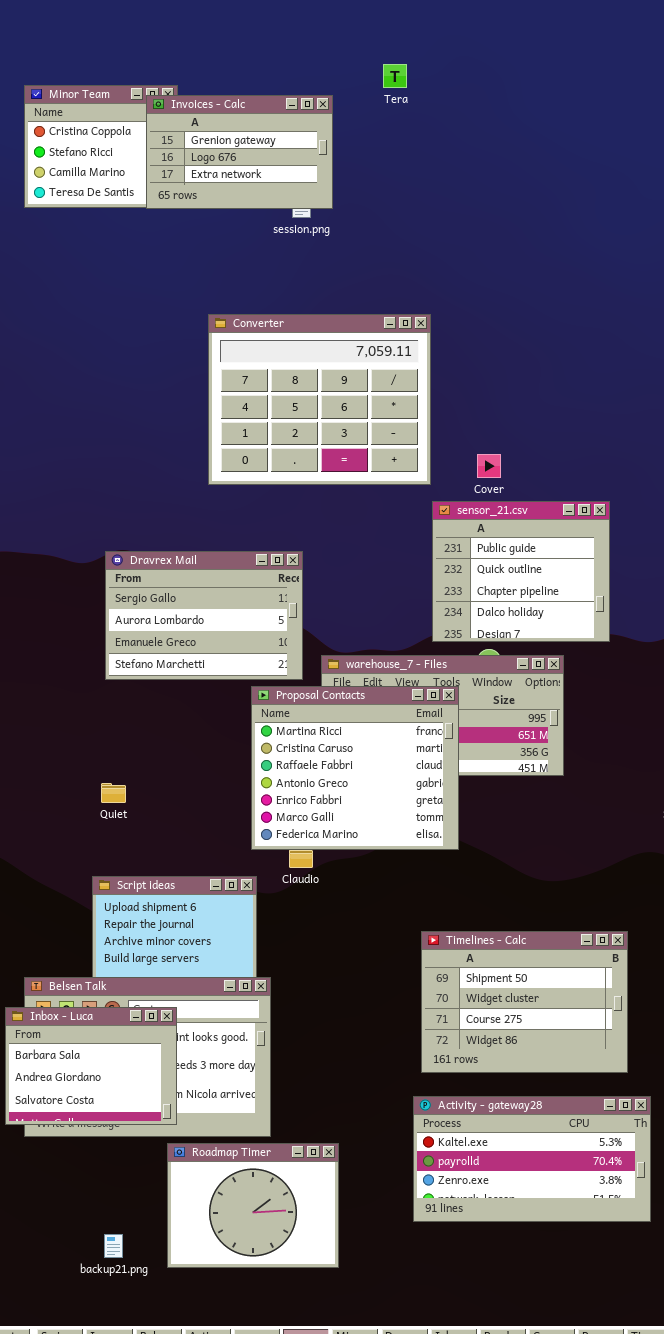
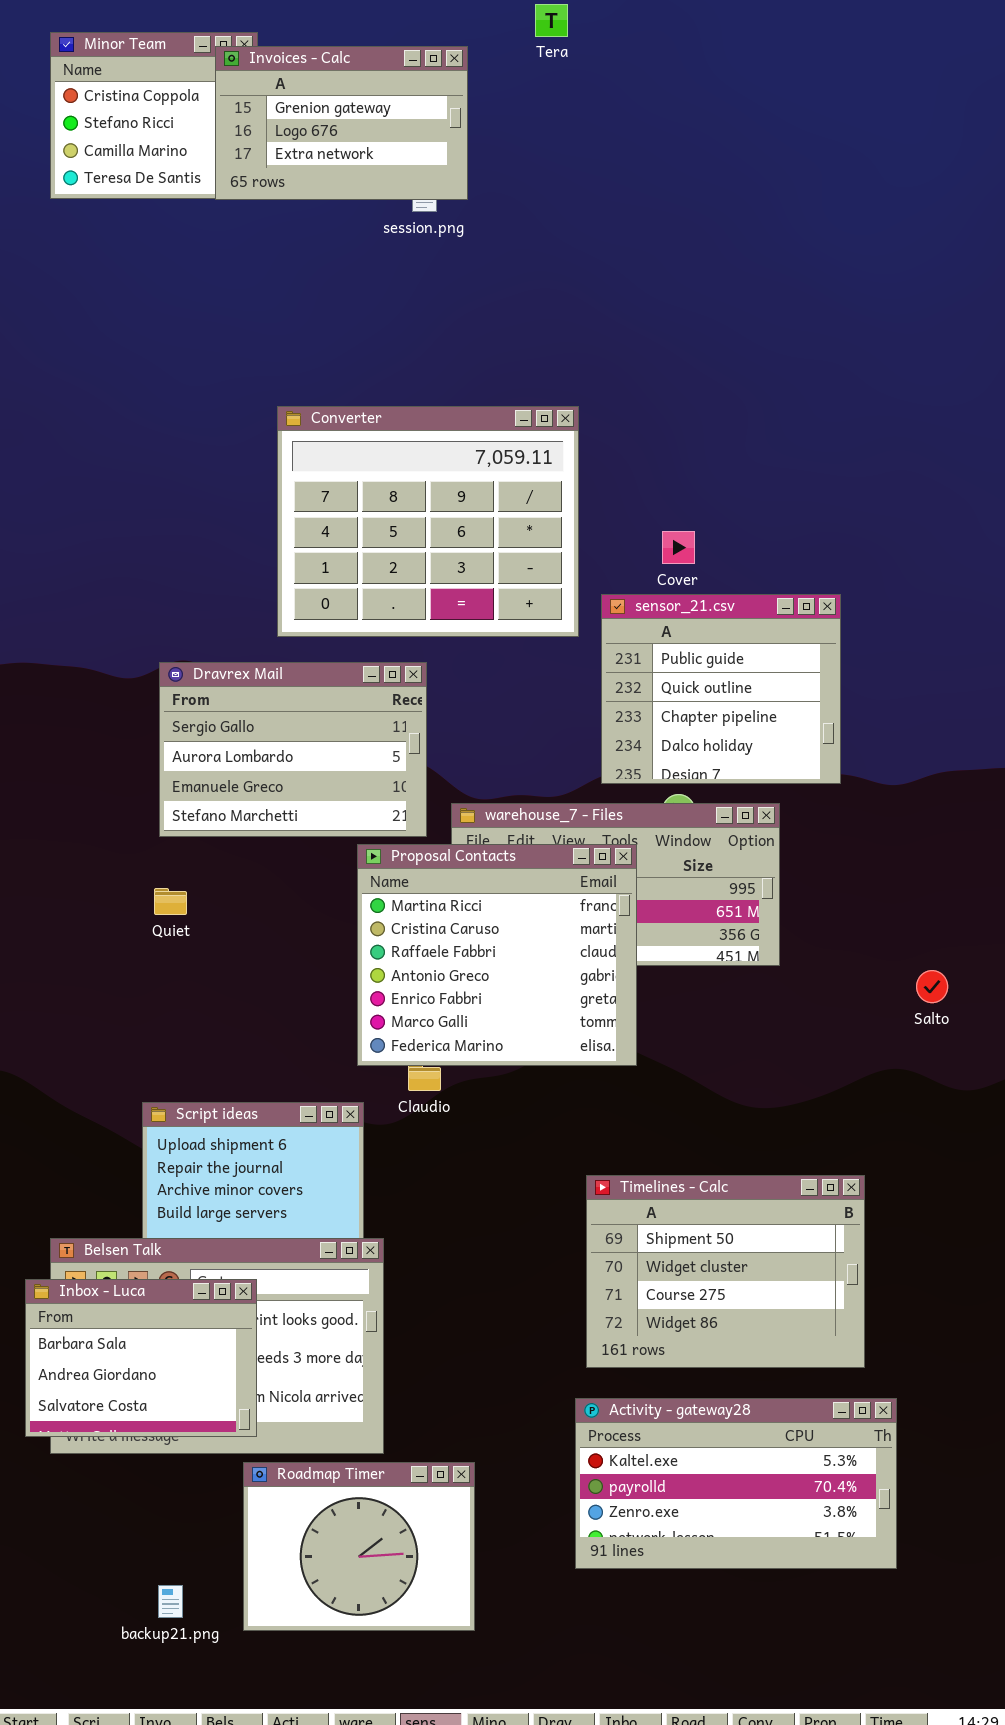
Converter: [208,314,431,485] -> [277,406,579,637], moved
Quiet: [101,783,126,803] -> [154,888,187,915], moved

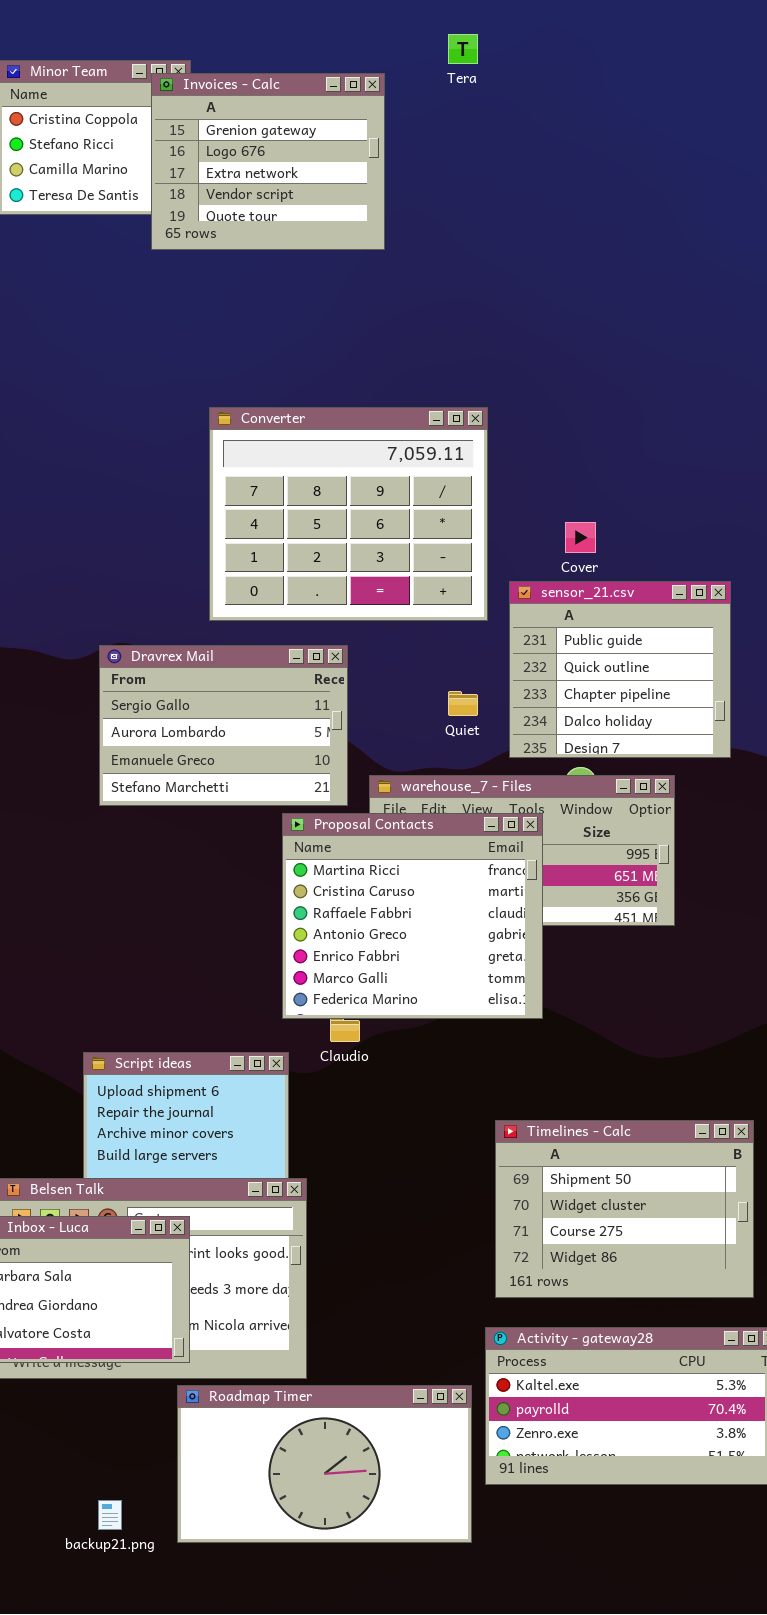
Invoices - Calc: [215,46,468,200] -> [151,73,385,250], resized
Quiet: [154,888,187,915] -> [448,691,478,716], moved
Roadmap Timer: [243,1462,475,1631] -> [177,1385,472,1543], resized

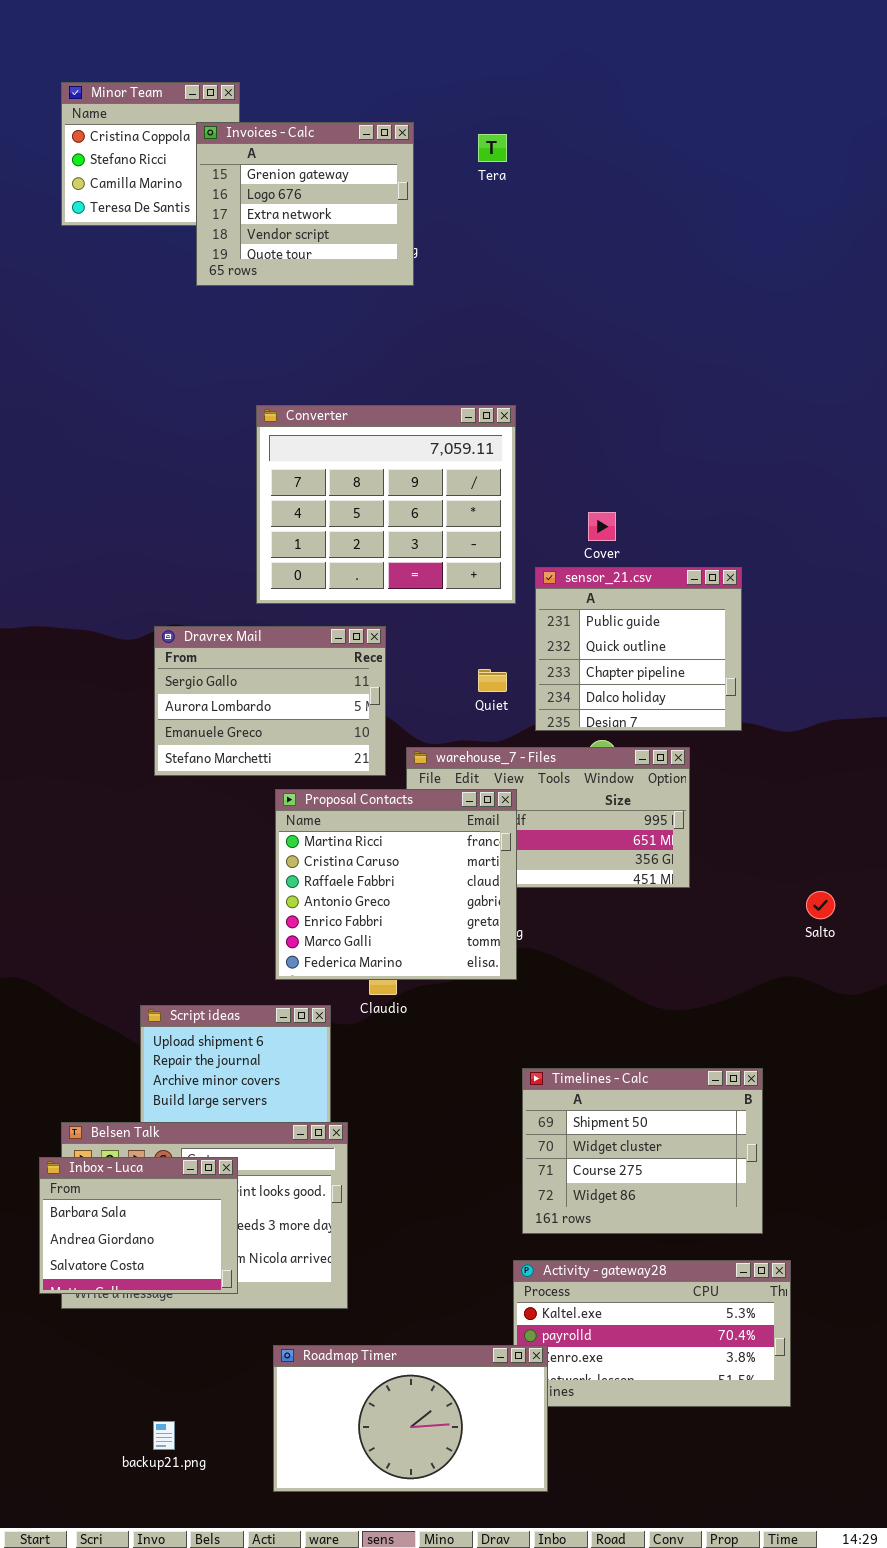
Tera: [448,34,478,64] -> [478,134,507,162], moved
Invoices - Calc: [151,73,385,250] -> [196,122,414,286], moved
Proposal Contacts: [282,813,543,1019] -> [275,789,517,980], moved
Roadmap Timer: [177,1385,472,1543] -> [273,1345,548,1492], moved

